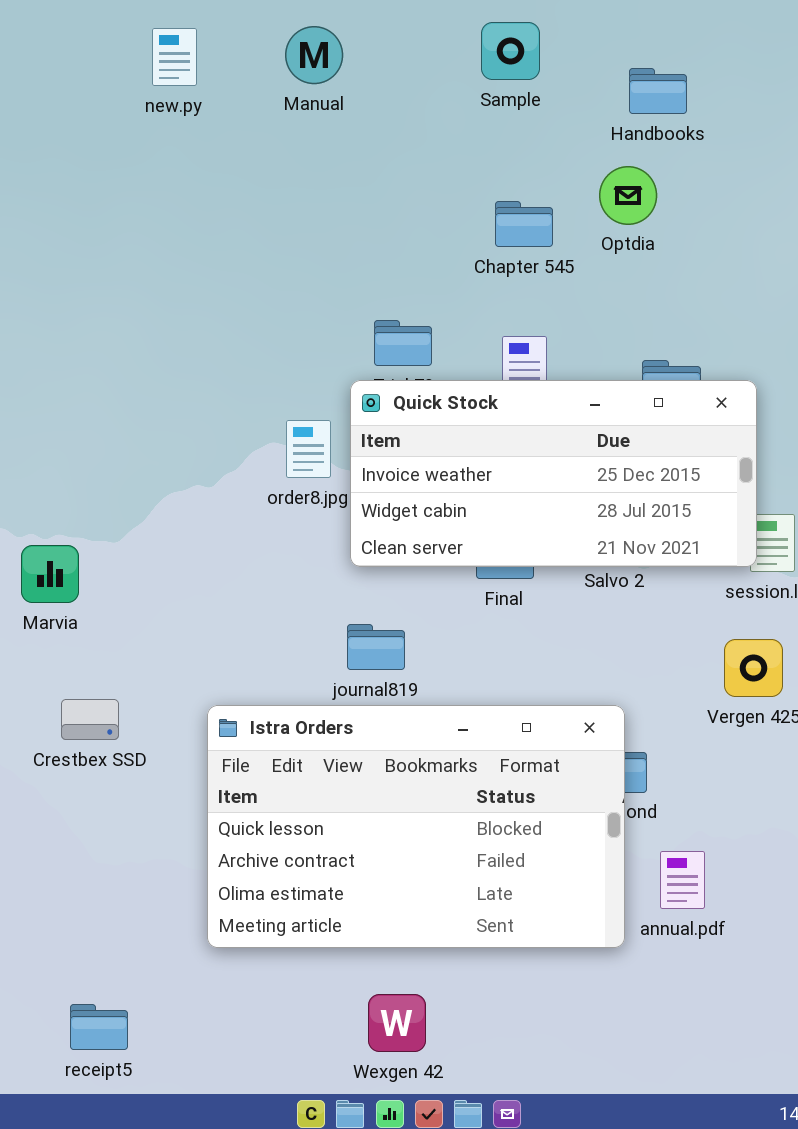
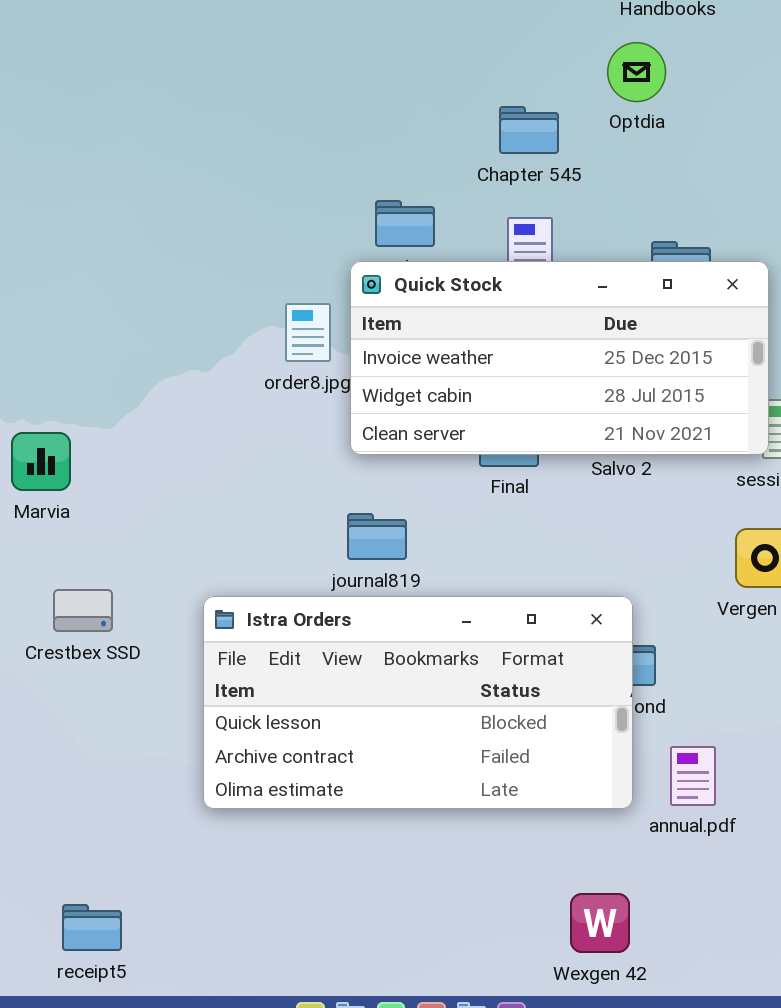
Chapter 545: [495,201,553,247] -> [499,106,559,154], moved
Istra Orders: [207,705,625,948] -> [203,596,633,809], resized
Wexgen 42: [368,994,426,1052] -> [570,893,630,953], moved

